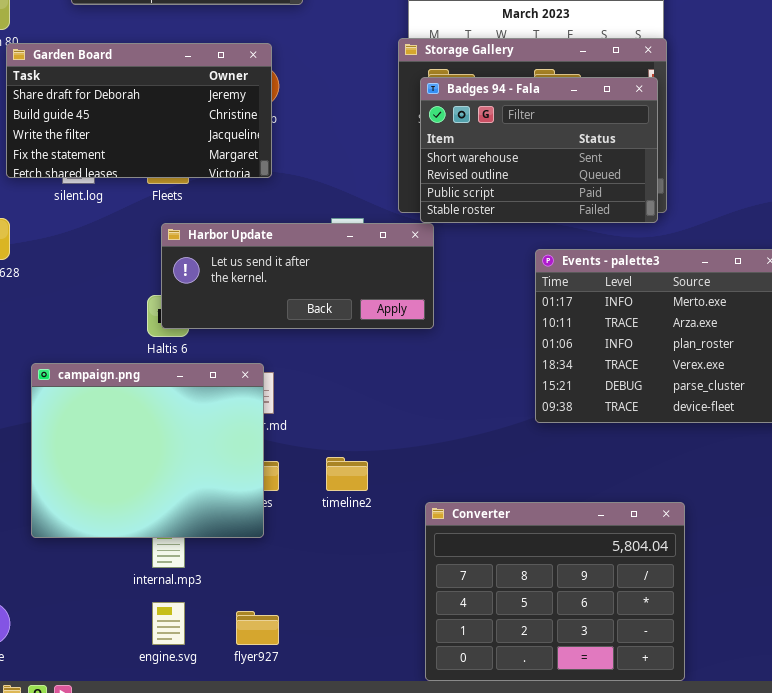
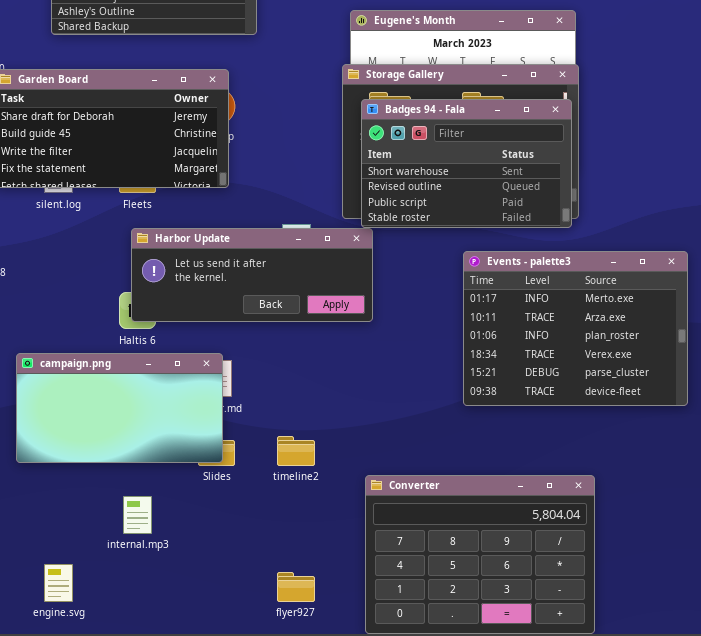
campaign.png: [31,363,264,538] -> [16,353,223,463], resized
engine.svg: [152,602,185,645] -> [44,564,73,602], moved
flyer927: [236,611,279,645] -> [277,572,315,602], moved

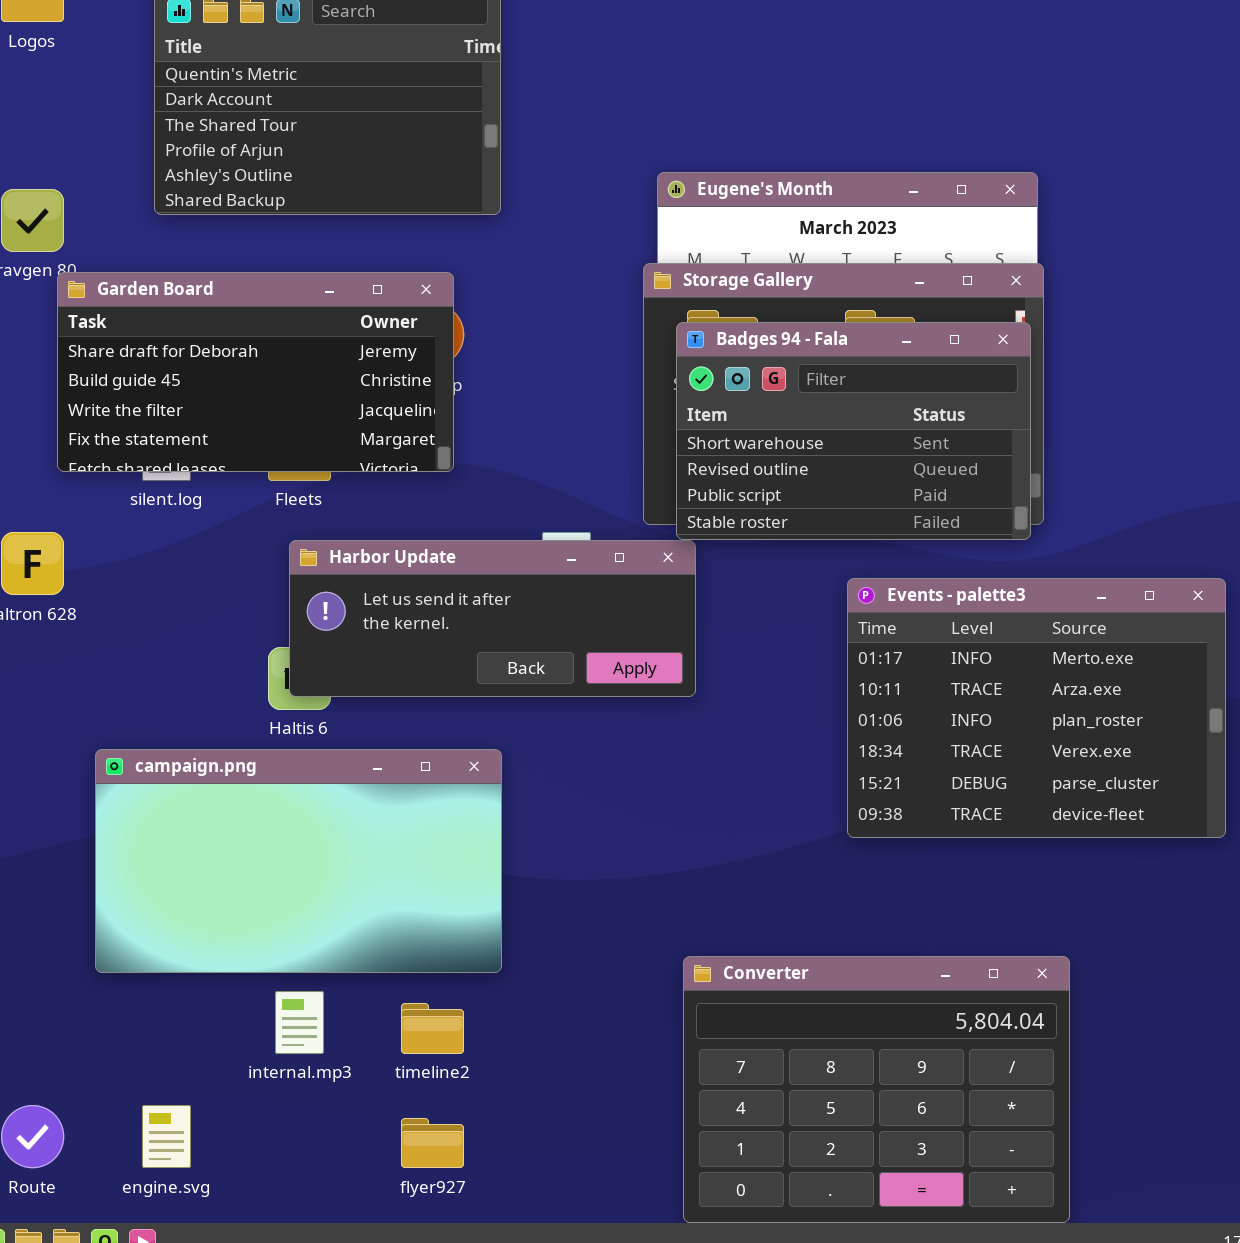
campaign.png: [16,353,223,463] -> [95,749,502,973], resized
timeline2: [277,436,315,466] -> [401,1003,464,1054], moved
flyer927: [277,572,315,602] -> [401,1118,464,1168], moved

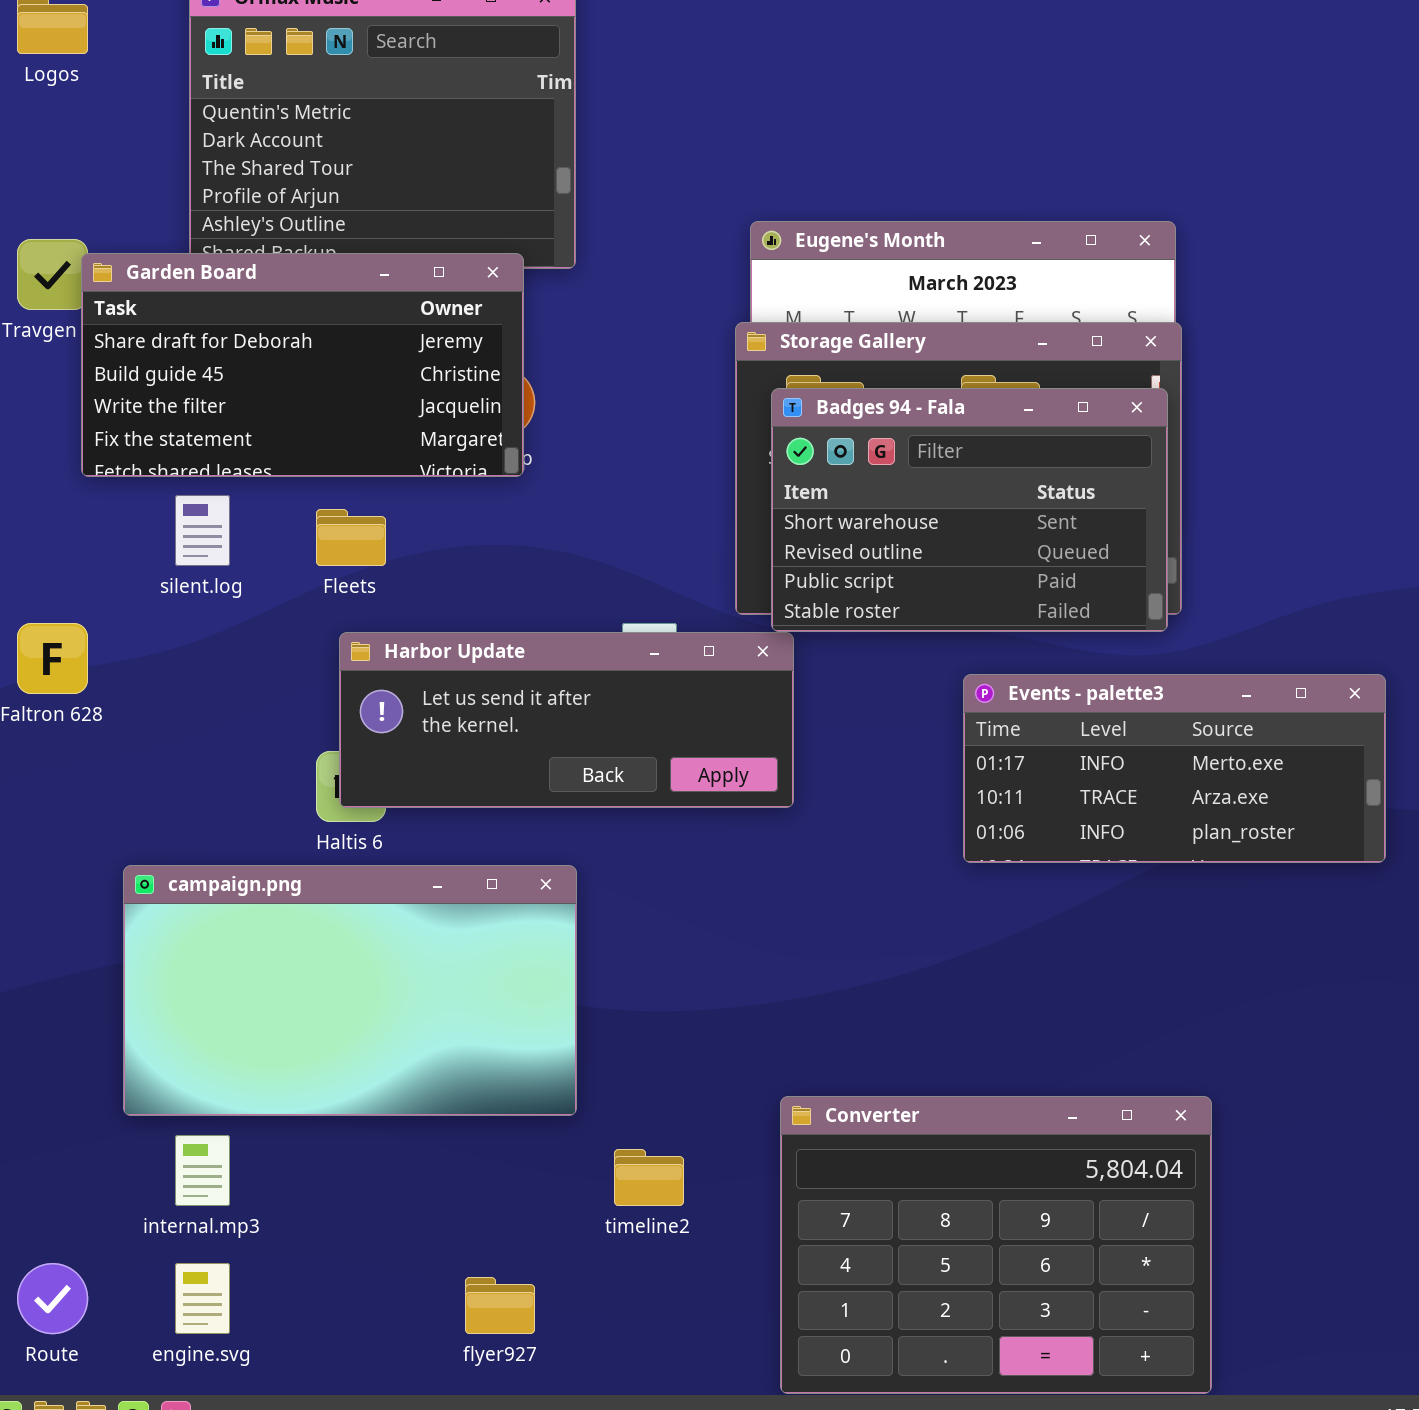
Garden Board: [57,272,454,472] -> [81,253,524,477], moved
Events - palette3: [847,578,1226,838] -> [963,674,1386,863], resized
internal.mp3: [275,991,324,1054] -> [175,1135,230,1206], moved
timeline2: [401,1003,464,1054] -> [614,1149,684,1206], moved

